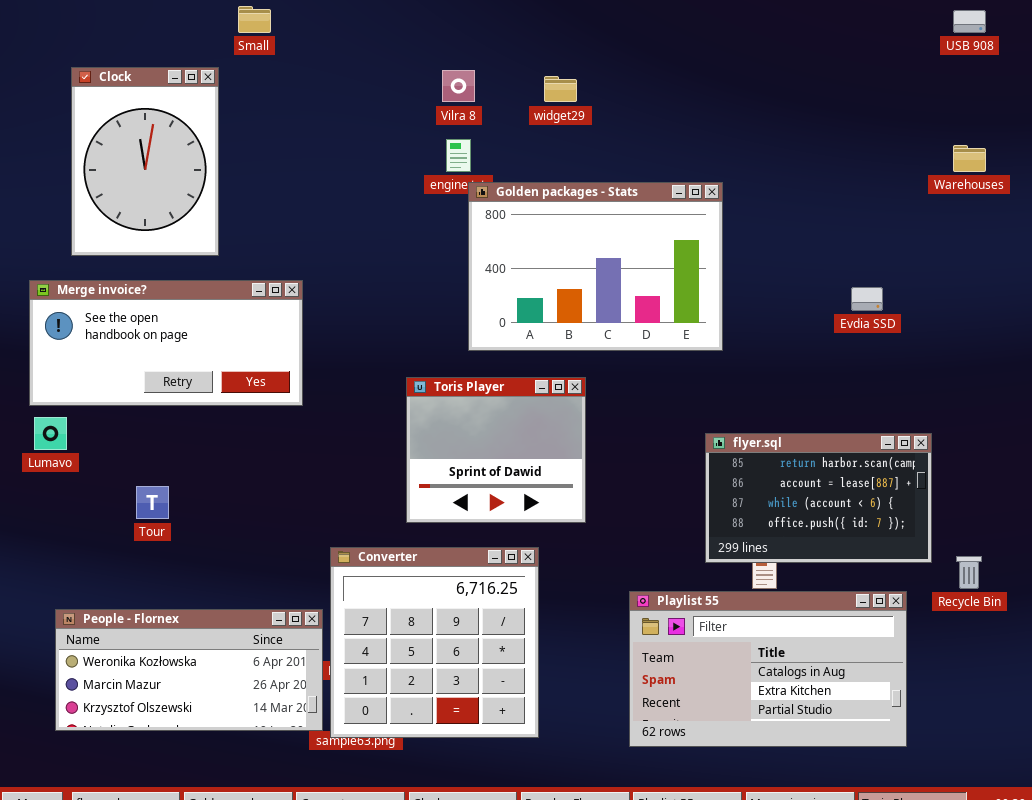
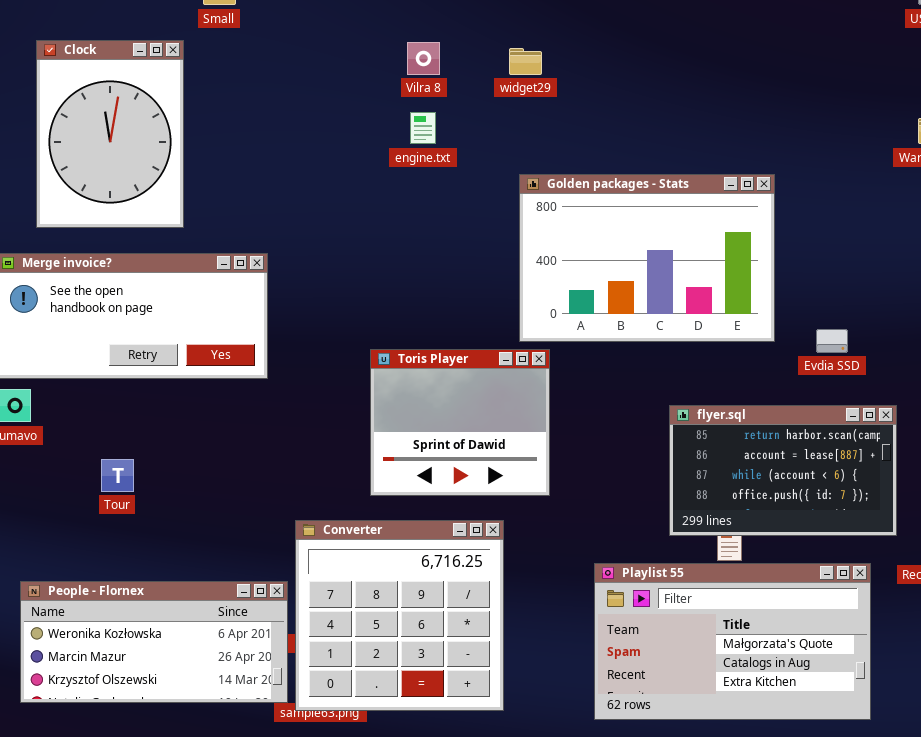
Golden packages - Stats: [468,182,723,351] -> [519,174,775,342], moved
Evdia SSD: [851,287,883,311] -> [816,329,848,353], moved
Playlist 55: [629,591,907,747] -> [594,563,871,720], scrolled up 1 row

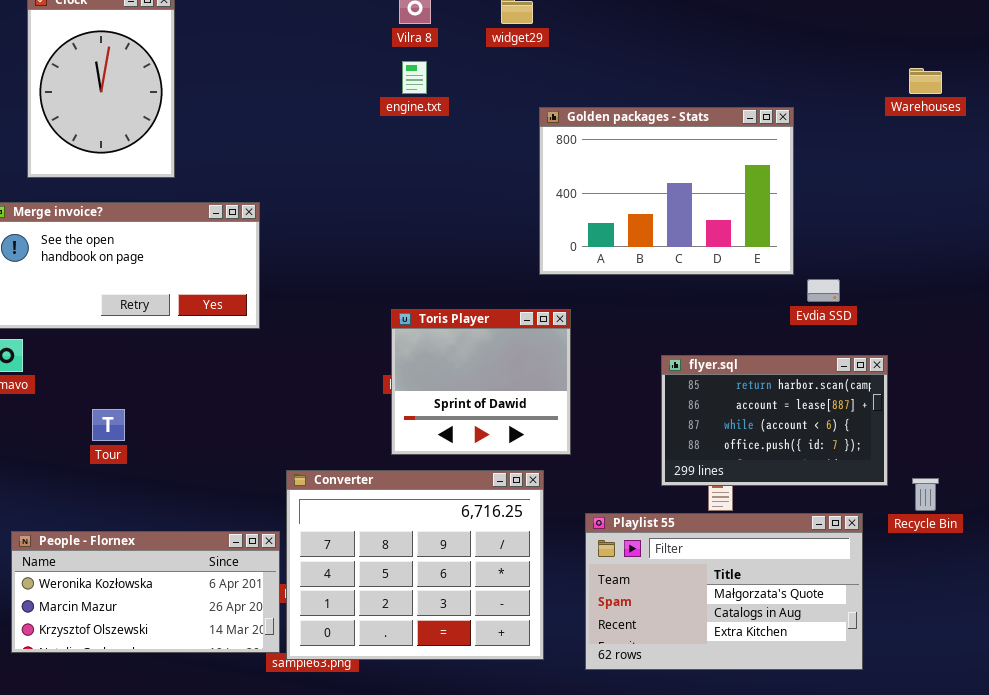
Golden packages - Stats: [519,174,775,342] -> [539,107,794,275], moved
Toris Player: [370,349,550,496] -> [391,309,571,455], moved
Converter: [295,520,504,711] -> [286,470,544,660], resized

